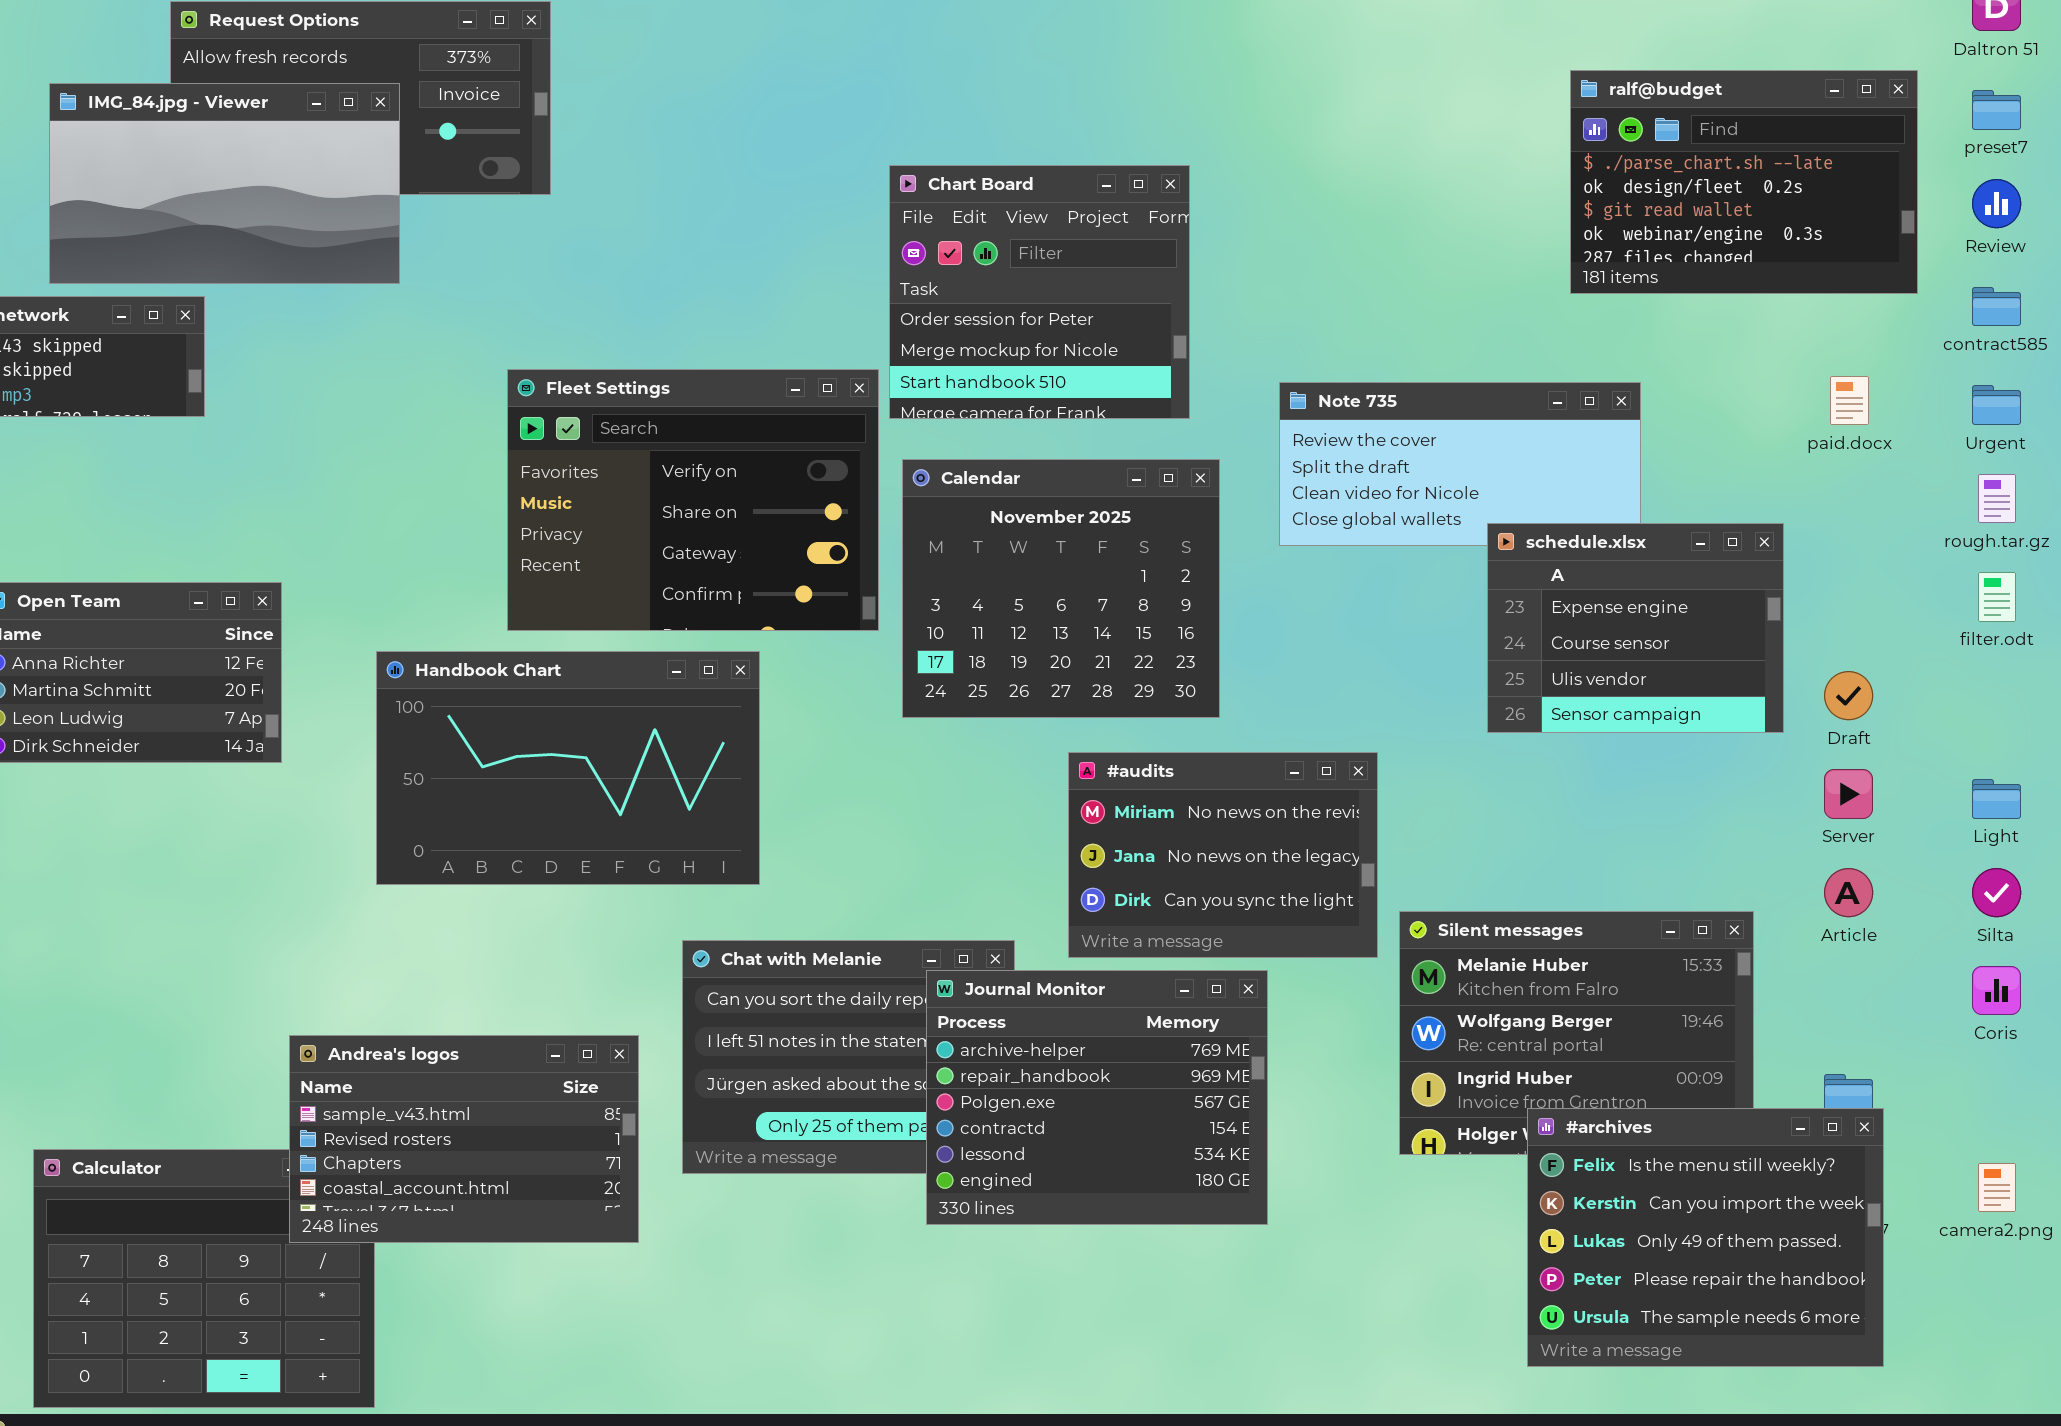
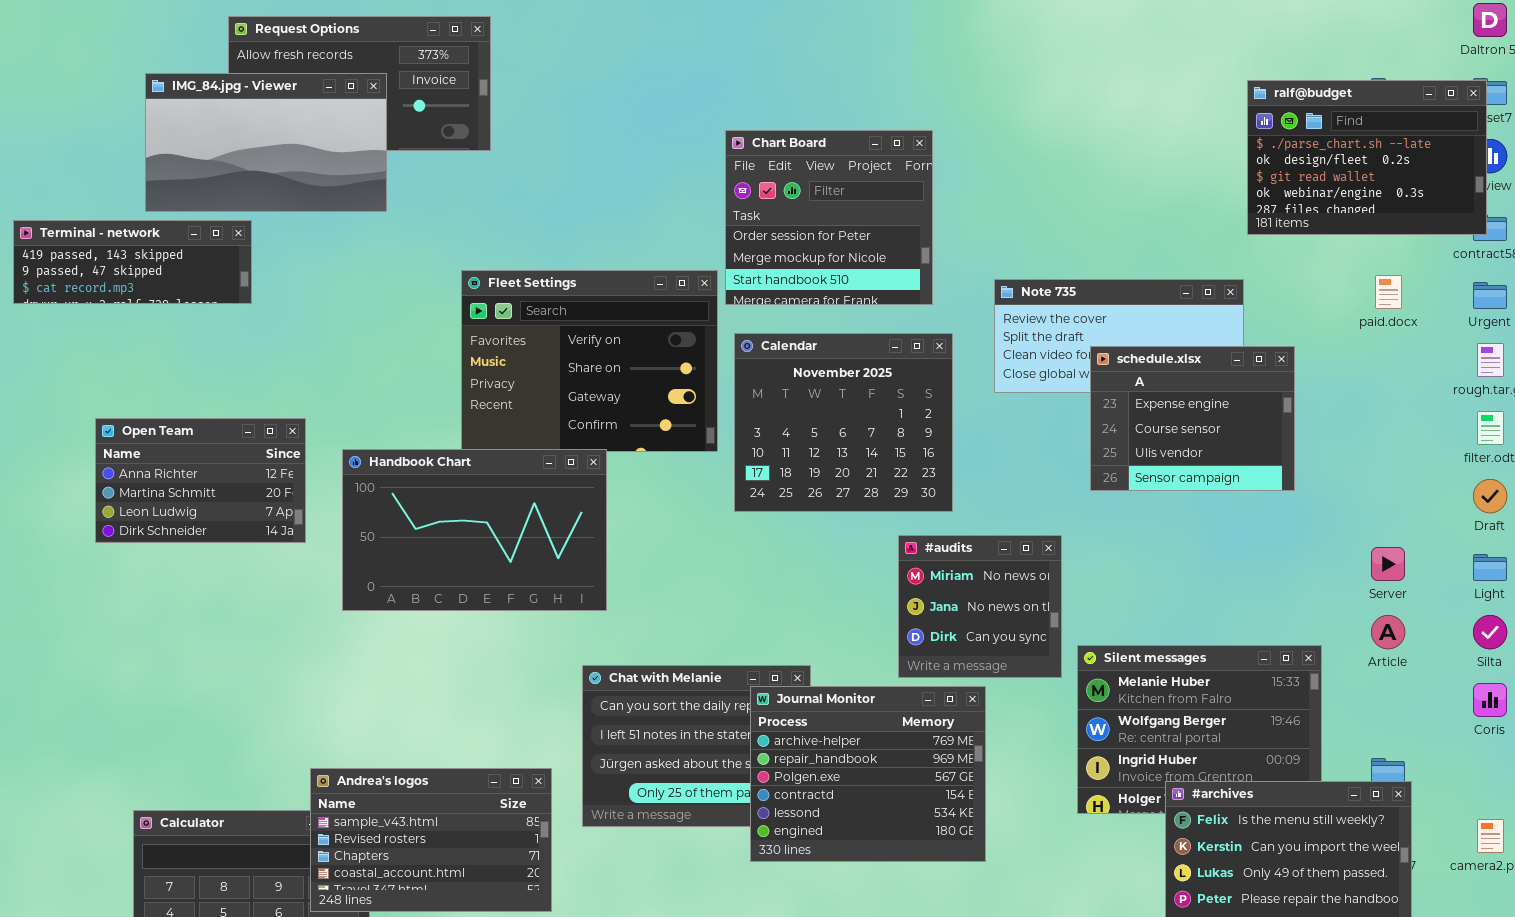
ralf@budget: [1570,70,1918,294] -> [1247,80,1487,235], moved
schedule.xlsx: [1487,523,1784,733] -> [1090,346,1295,491], moved
Handbook Chart: [376,651,760,885] -> [342,449,607,611], moved
Draft: [1824,671,1873,720] -> [1473,479,1507,513], moved
#audits: [1068,752,1378,958] -> [898,535,1062,678], resized
Andrea's logos: [289,1035,639,1243] -> [310,768,552,912], moved

